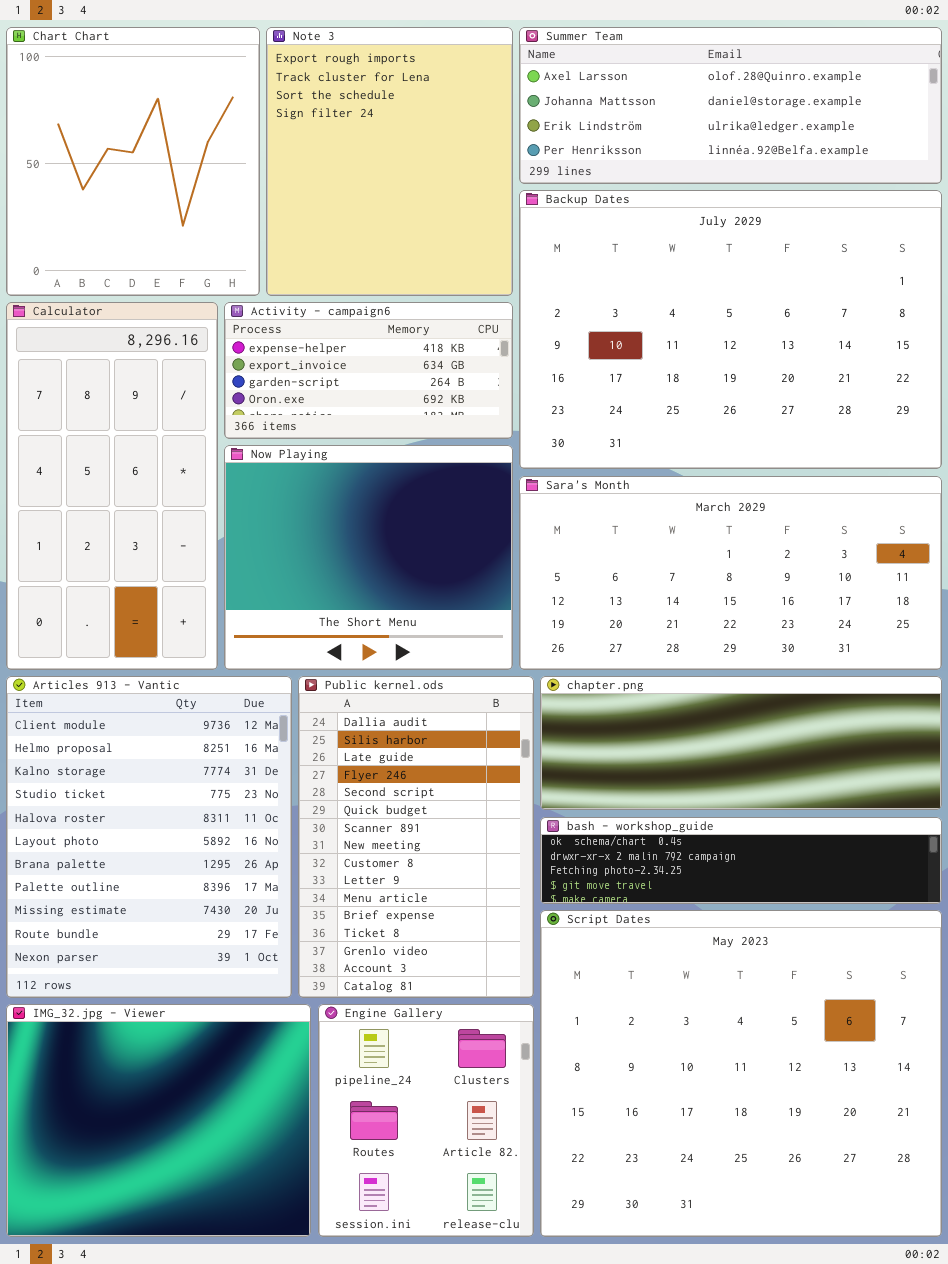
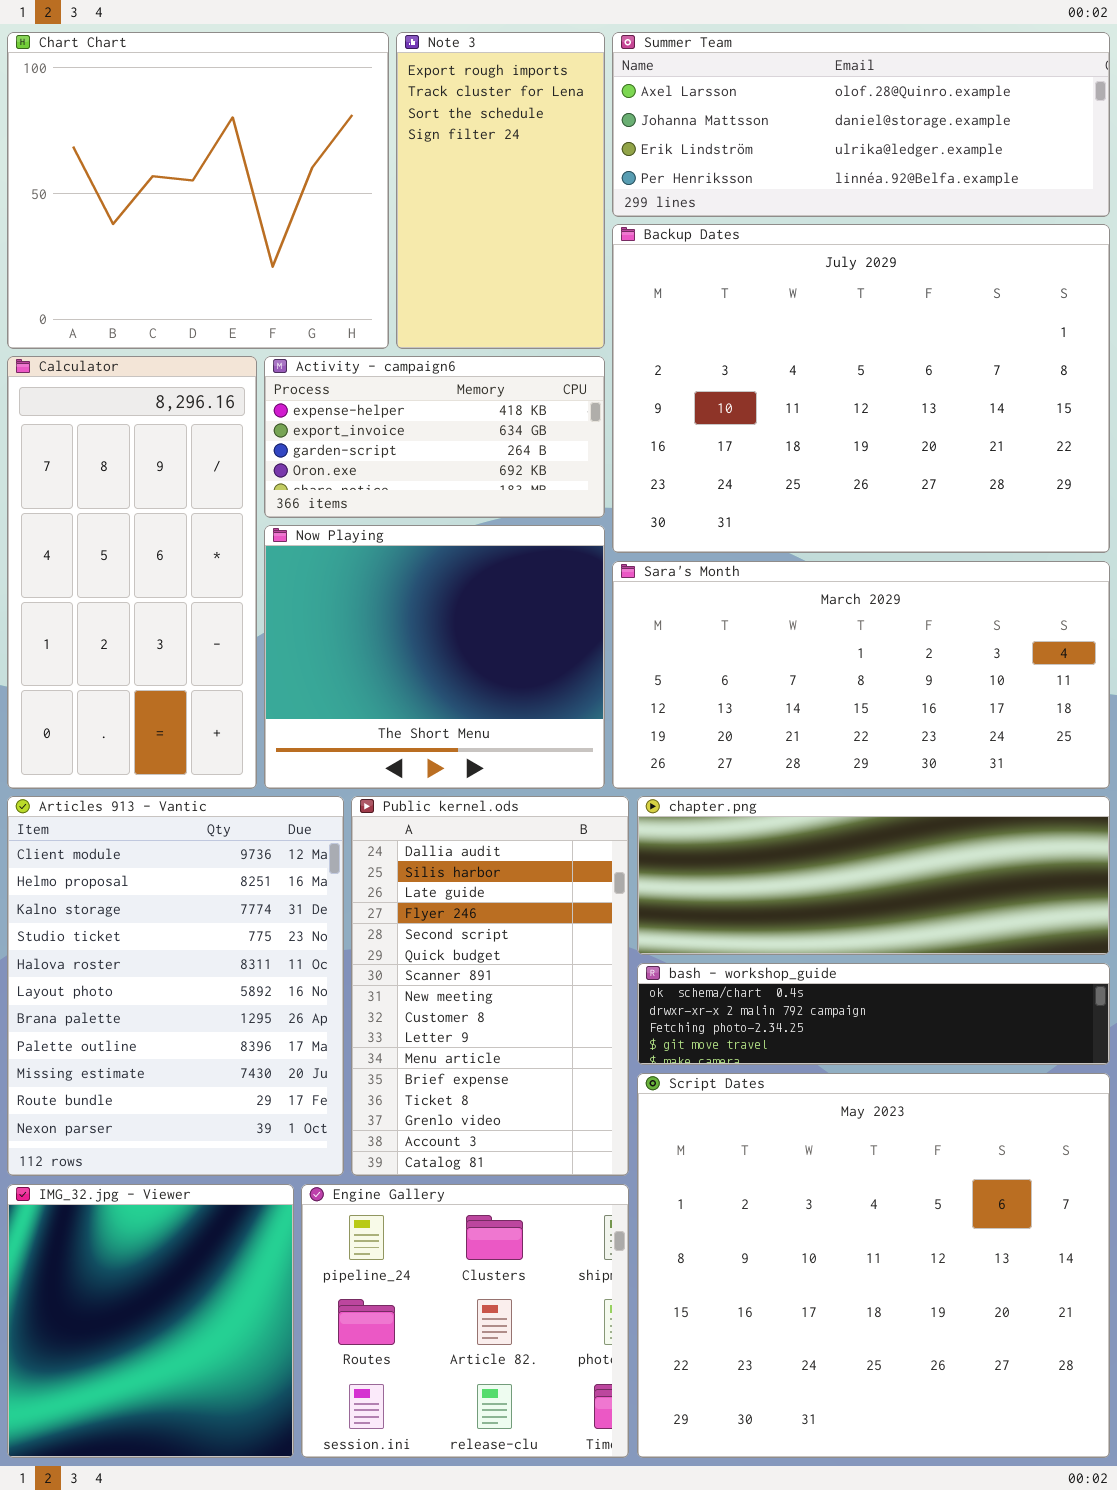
Chart Chart: [6,27,260,296] -> [7,32,389,349], resized
Note 3: [266,27,513,296] -> [396,32,605,349], resized
IMG_32.jpg - Viewer: [6,1004,311,1237] -> [7,1184,294,1458], resized
Engine Gallery: [318,1004,534,1237] -> [301,1184,629,1458], resized

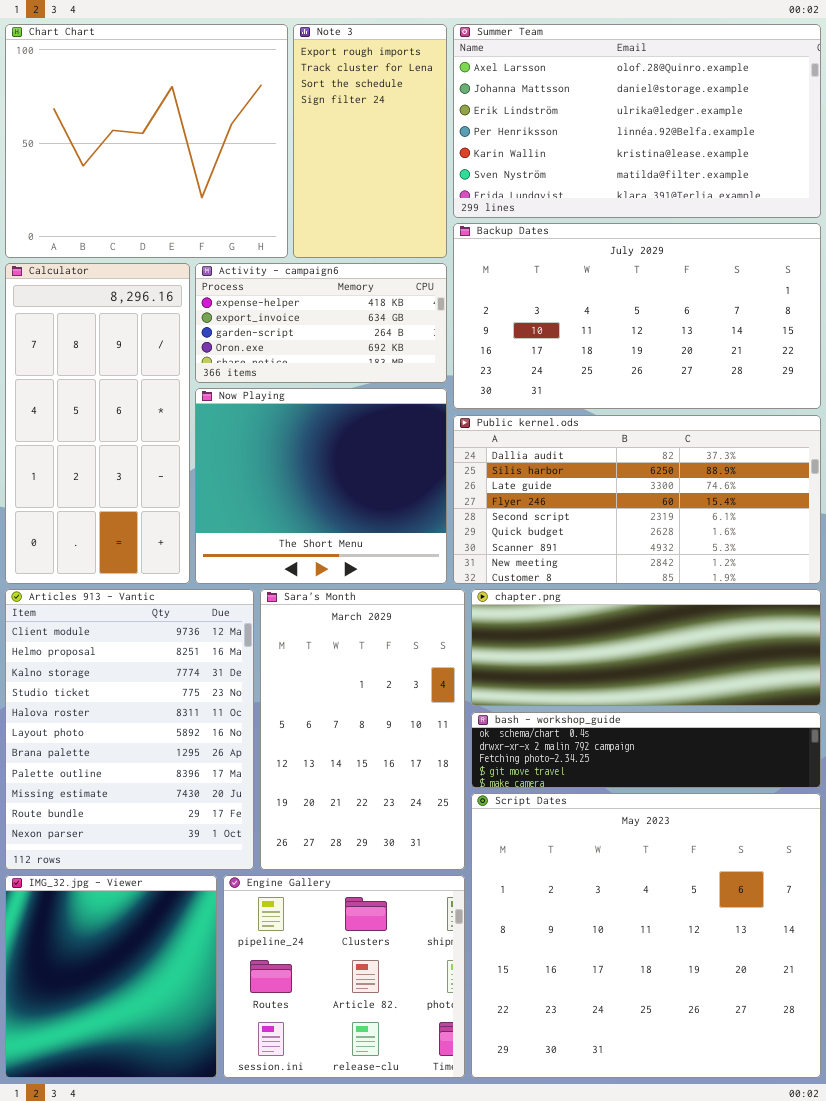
Summer Team: [612,32,1110,217] -> [453,24,821,218], resized
Backup Dates: [612,224,1110,553] -> [453,223,821,409], resized
Sara's Month: [612,561,1110,789] -> [260,589,465,870], moved, resized
Public kernel.ods: [351,796,629,1176] -> [453,415,821,584], moved, resized

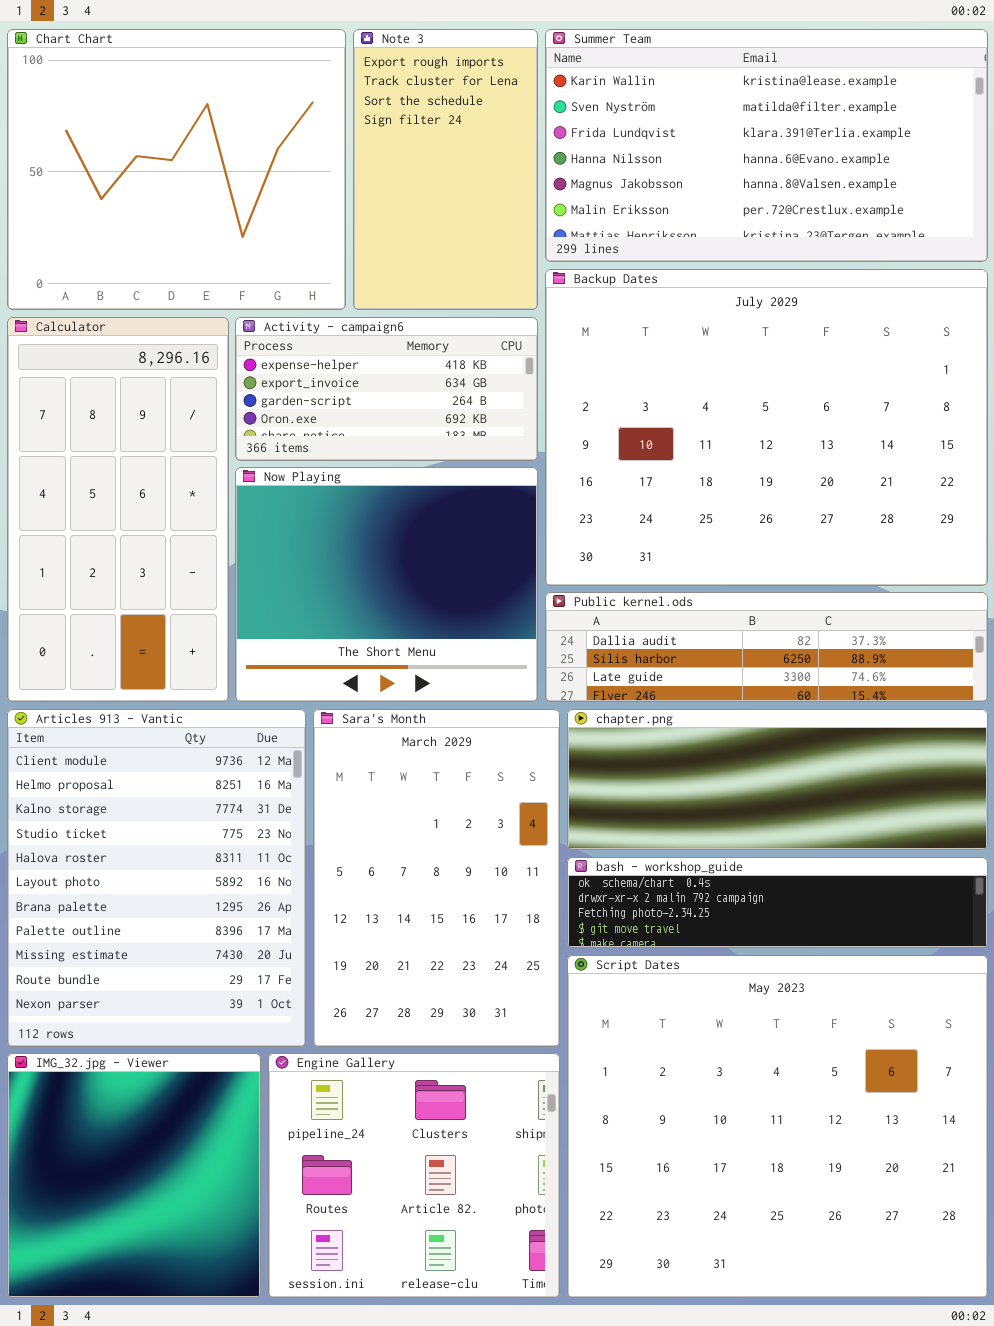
Summer Team: [453,24,821,218] -> [545,29,988,262], scrolled down 4 rows
Backup Dates: [453,223,821,409] -> [545,269,988,586], resized
Public kernel.ods: [453,415,821,584] -> [545,592,988,702], resized

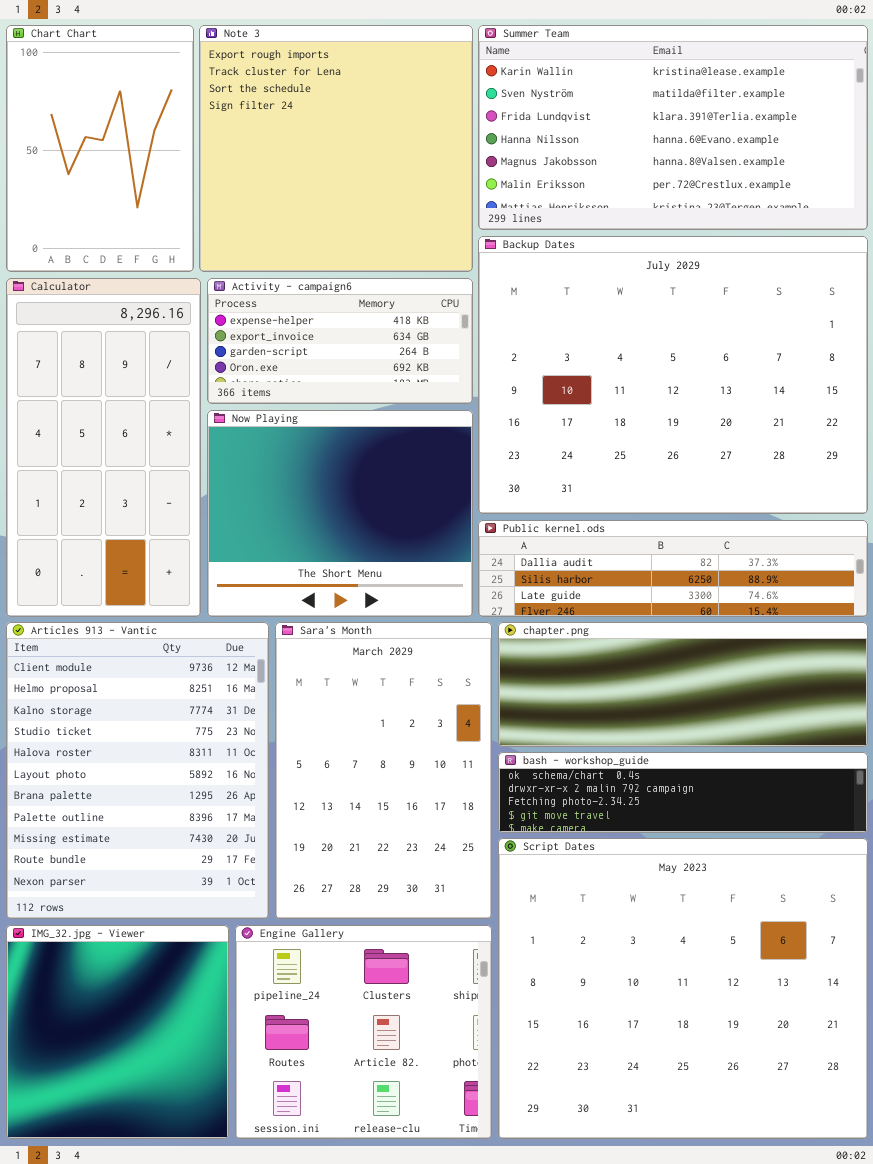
Chart Chart: [7,29,346,310] -> [6,25,194,272], resized
Note 3: [353,29,538,310] -> [199,25,473,272], resized

